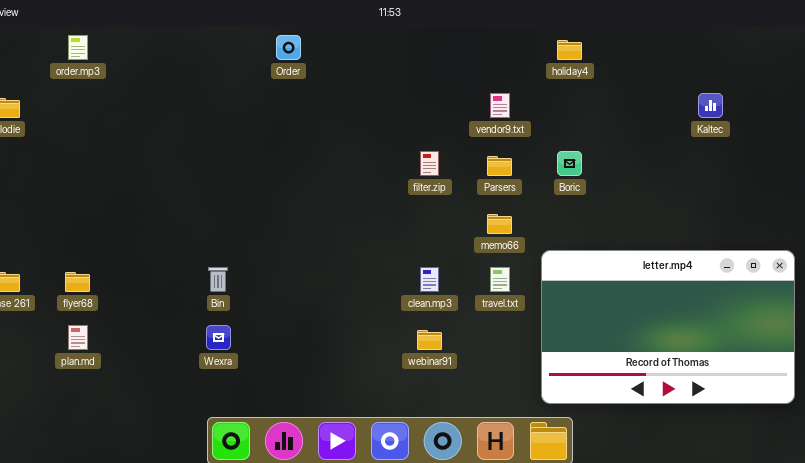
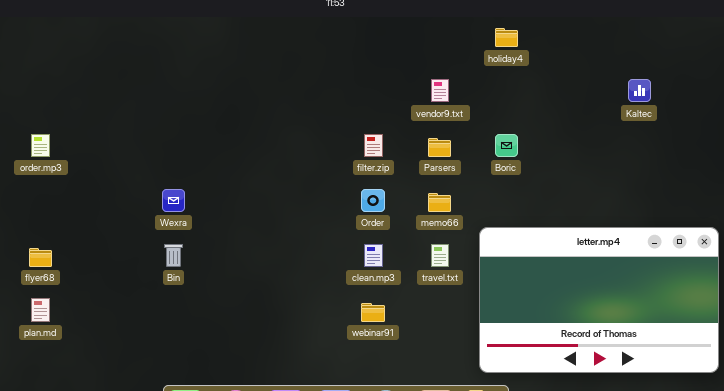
order.mp3: [68,35,88,60] -> [31,134,50,157], moved
Order: [276,35,301,60] -> [361,189,385,212], moved
Wexra: [206,325,231,350] -> [162,189,185,212], moved

